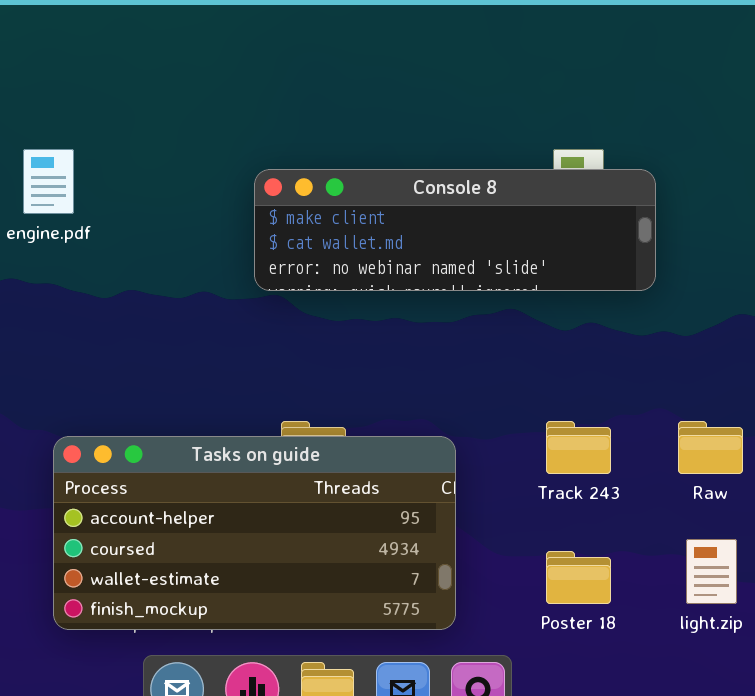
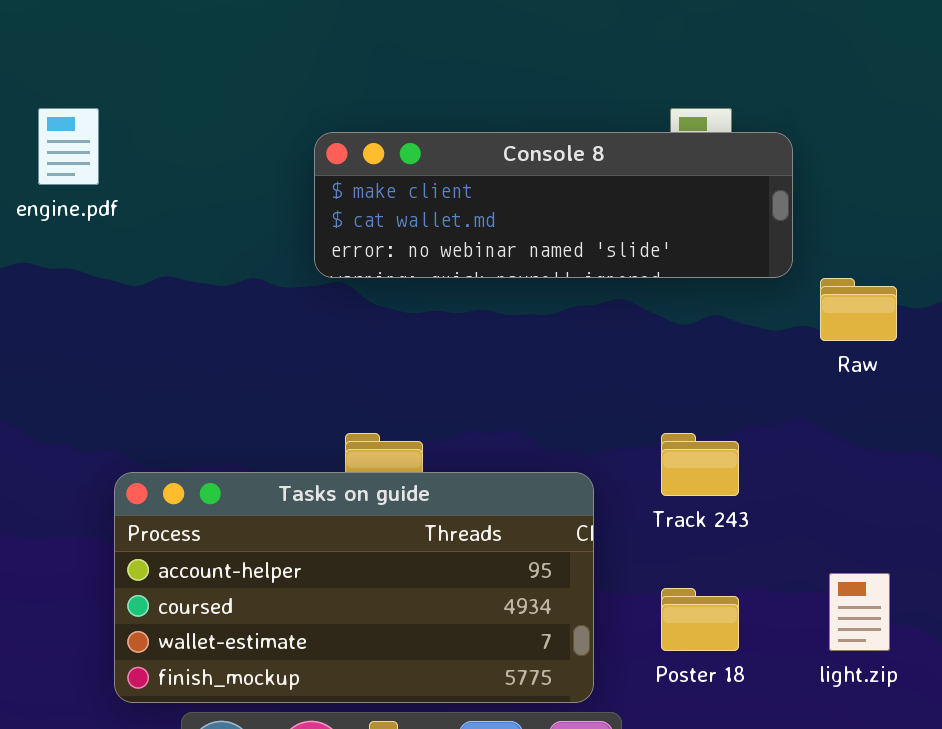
Raw: [678,421,743,474] -> [820,278,897,341], moved
Tasks on guide: [53,436,456,630] -> [114,472,594,703], moved

